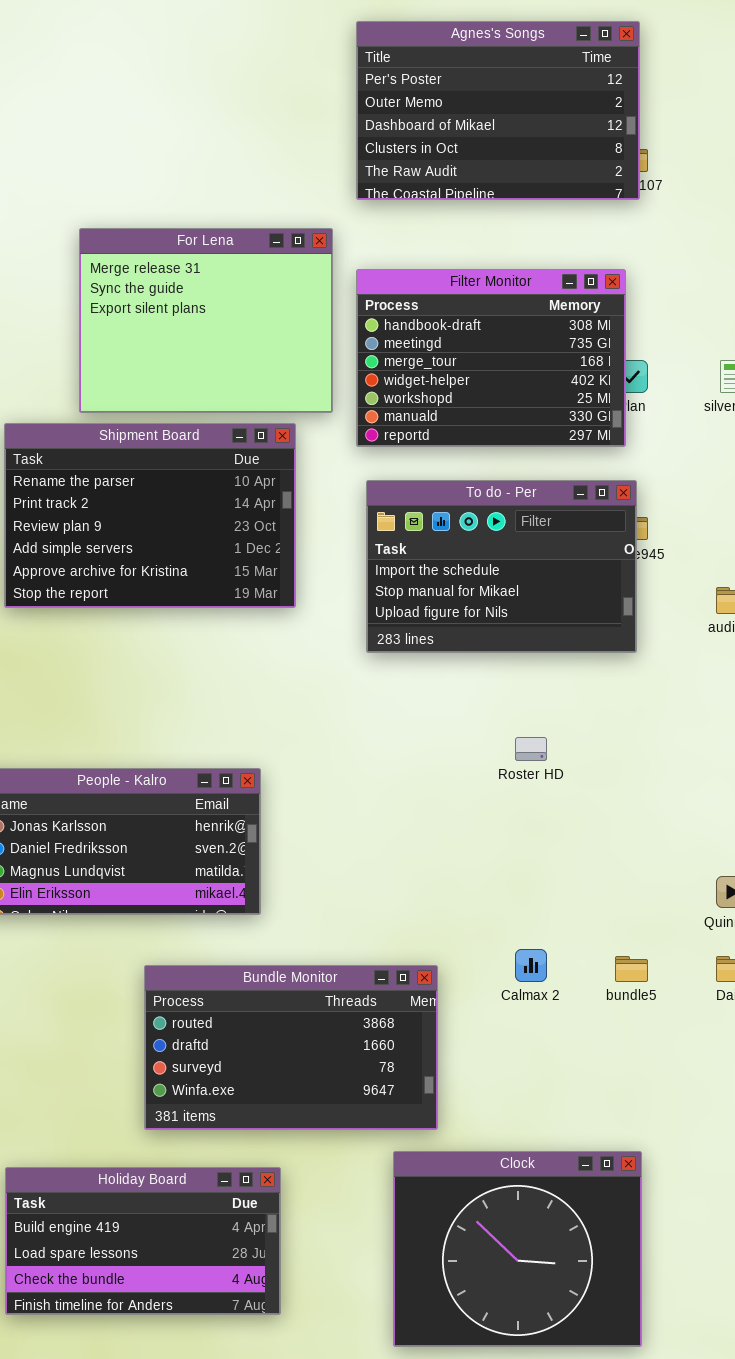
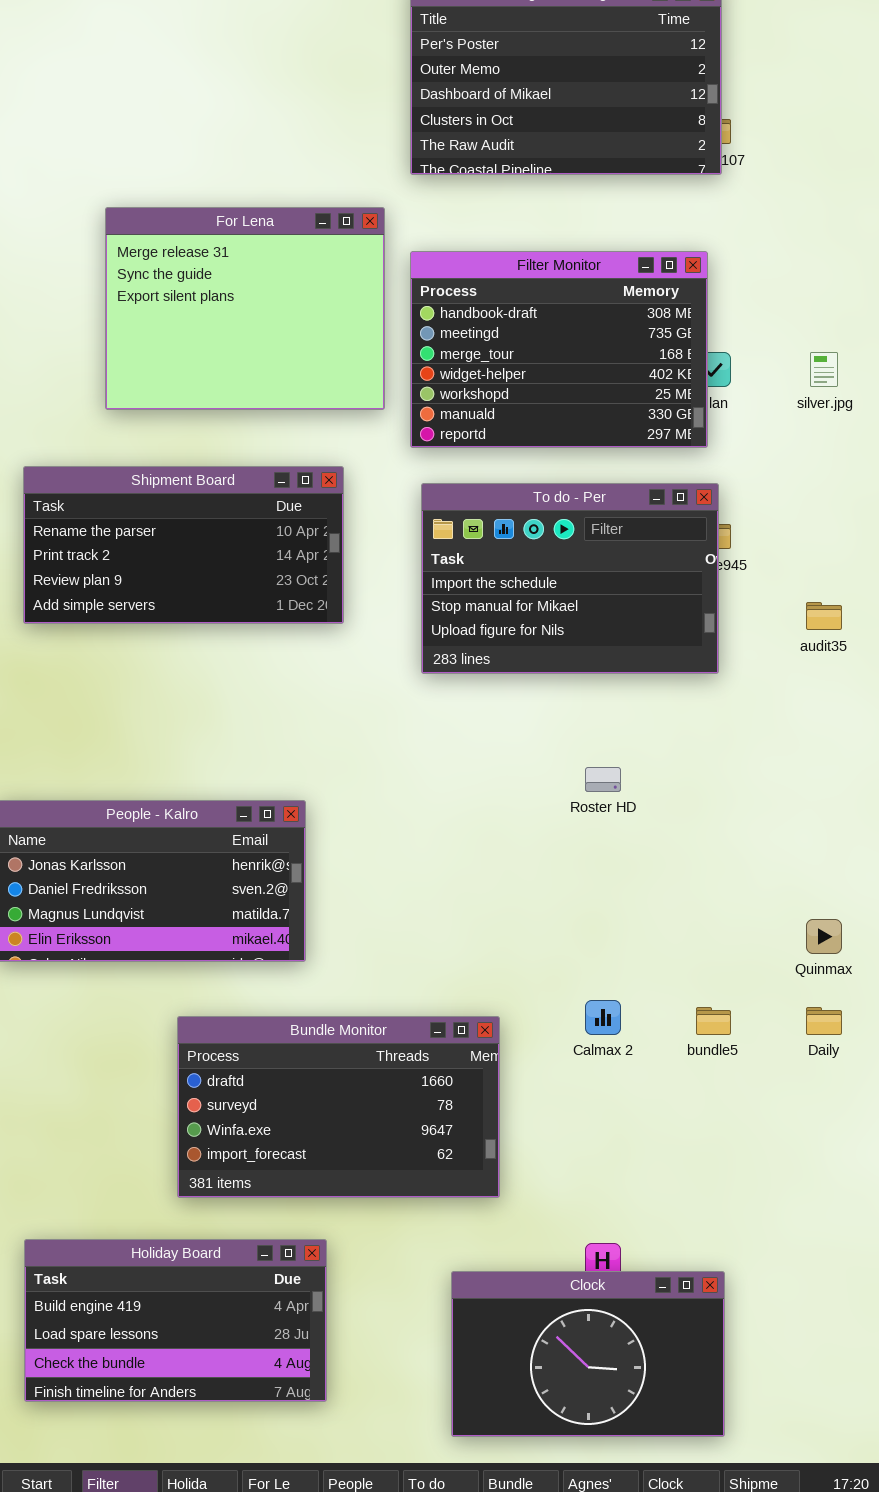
Shipment Board: [4,423,296,608] -> [23,466,344,624], resized
Bundle Monitor: [144,965,438,1130] -> [177,1016,500,1198], scrolled down 1 row
Clock: [393,1151,642,1347] -> [451,1271,725,1437], resized

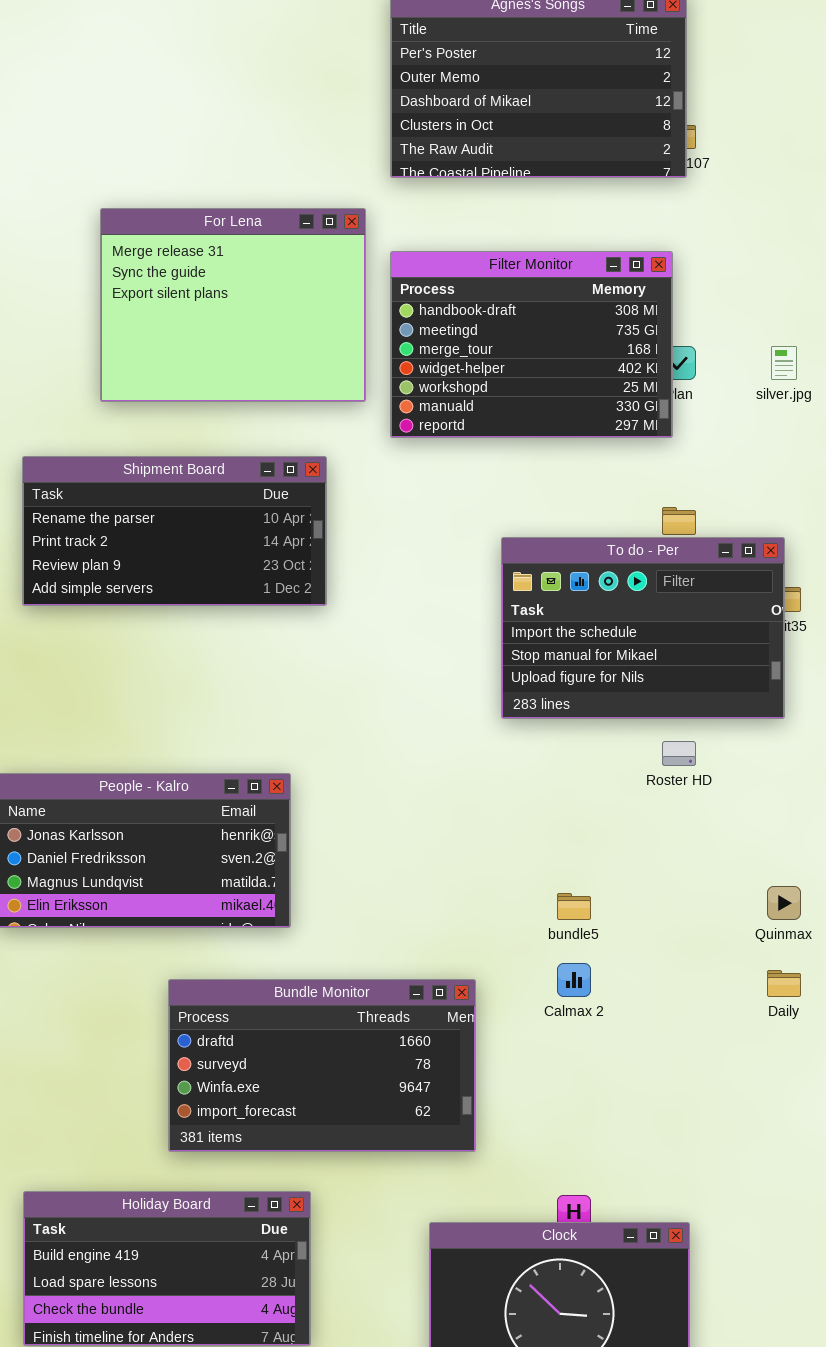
To do - Per: [421,483,719,674] -> [501,537,785,719], moved
Roster HD: [585,767,621,792] -> [662,741,696,766], moved
bundle5: [696,1007,731,1035] -> [557,893,591,920], moved

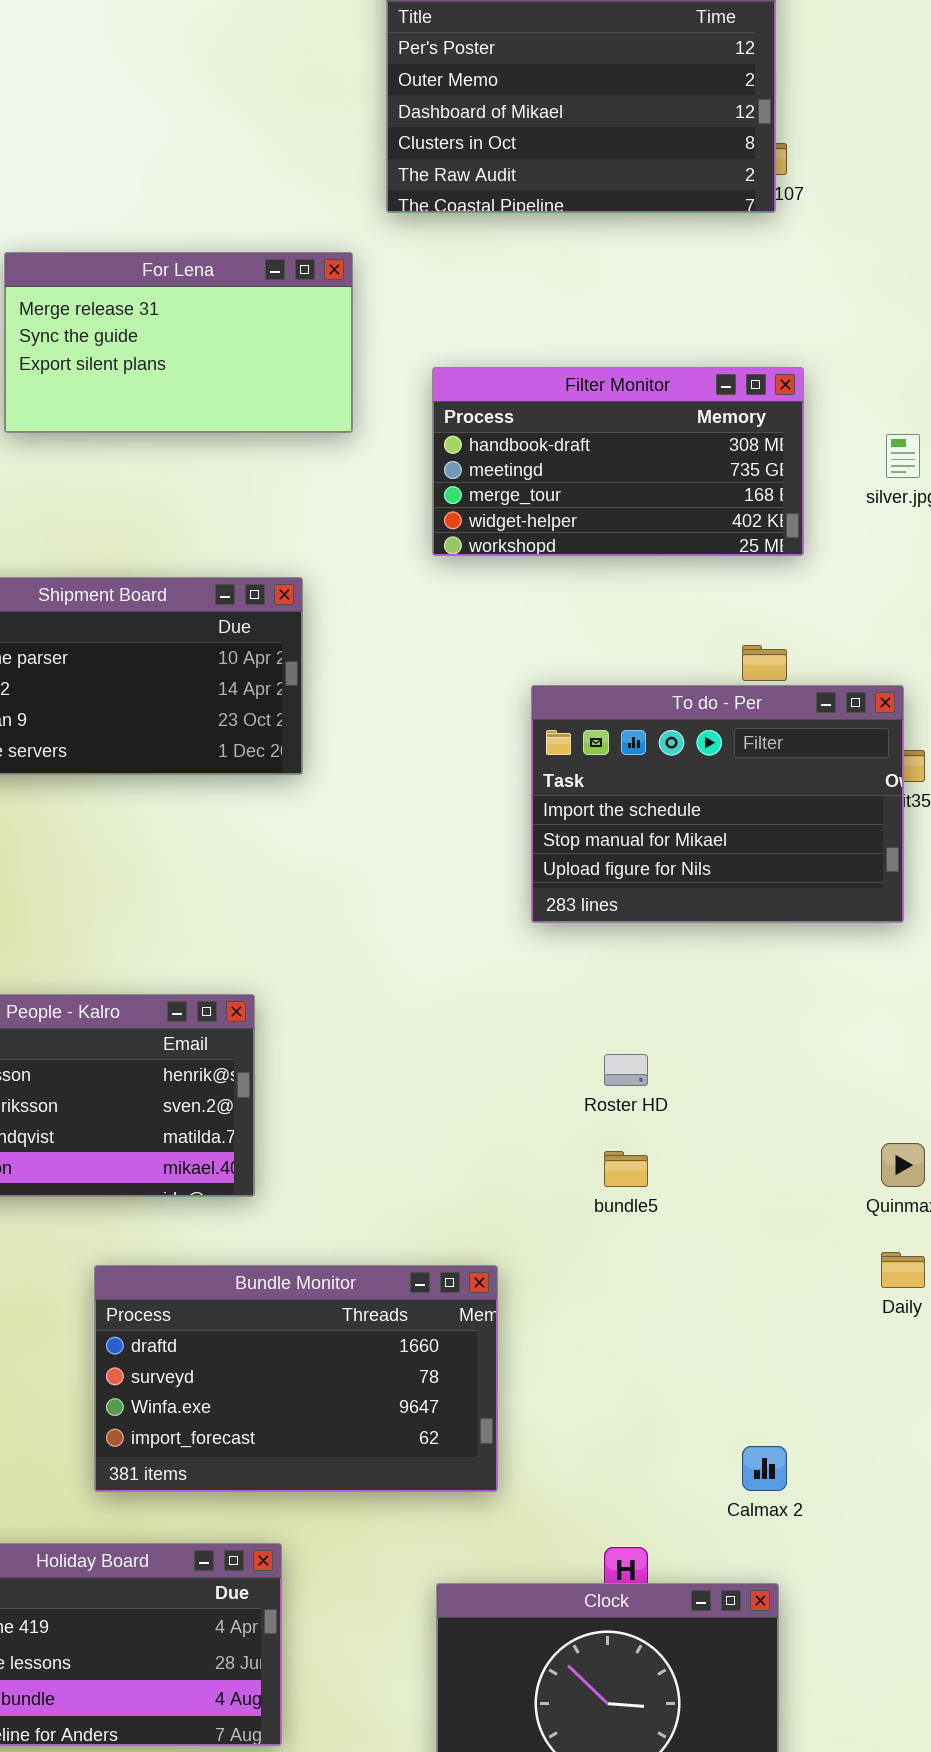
For Lena: [100,208,366,402] -> [4,252,353,433], resized
Filter Monitor: [390,251,673,438] -> [432,367,804,556], moved, resized
Roster HD: [662,741,696,766] -> [604,1054,648,1086], moved
Calmax 2: [557,963,591,997] -> [742,1446,787,1491], moved

